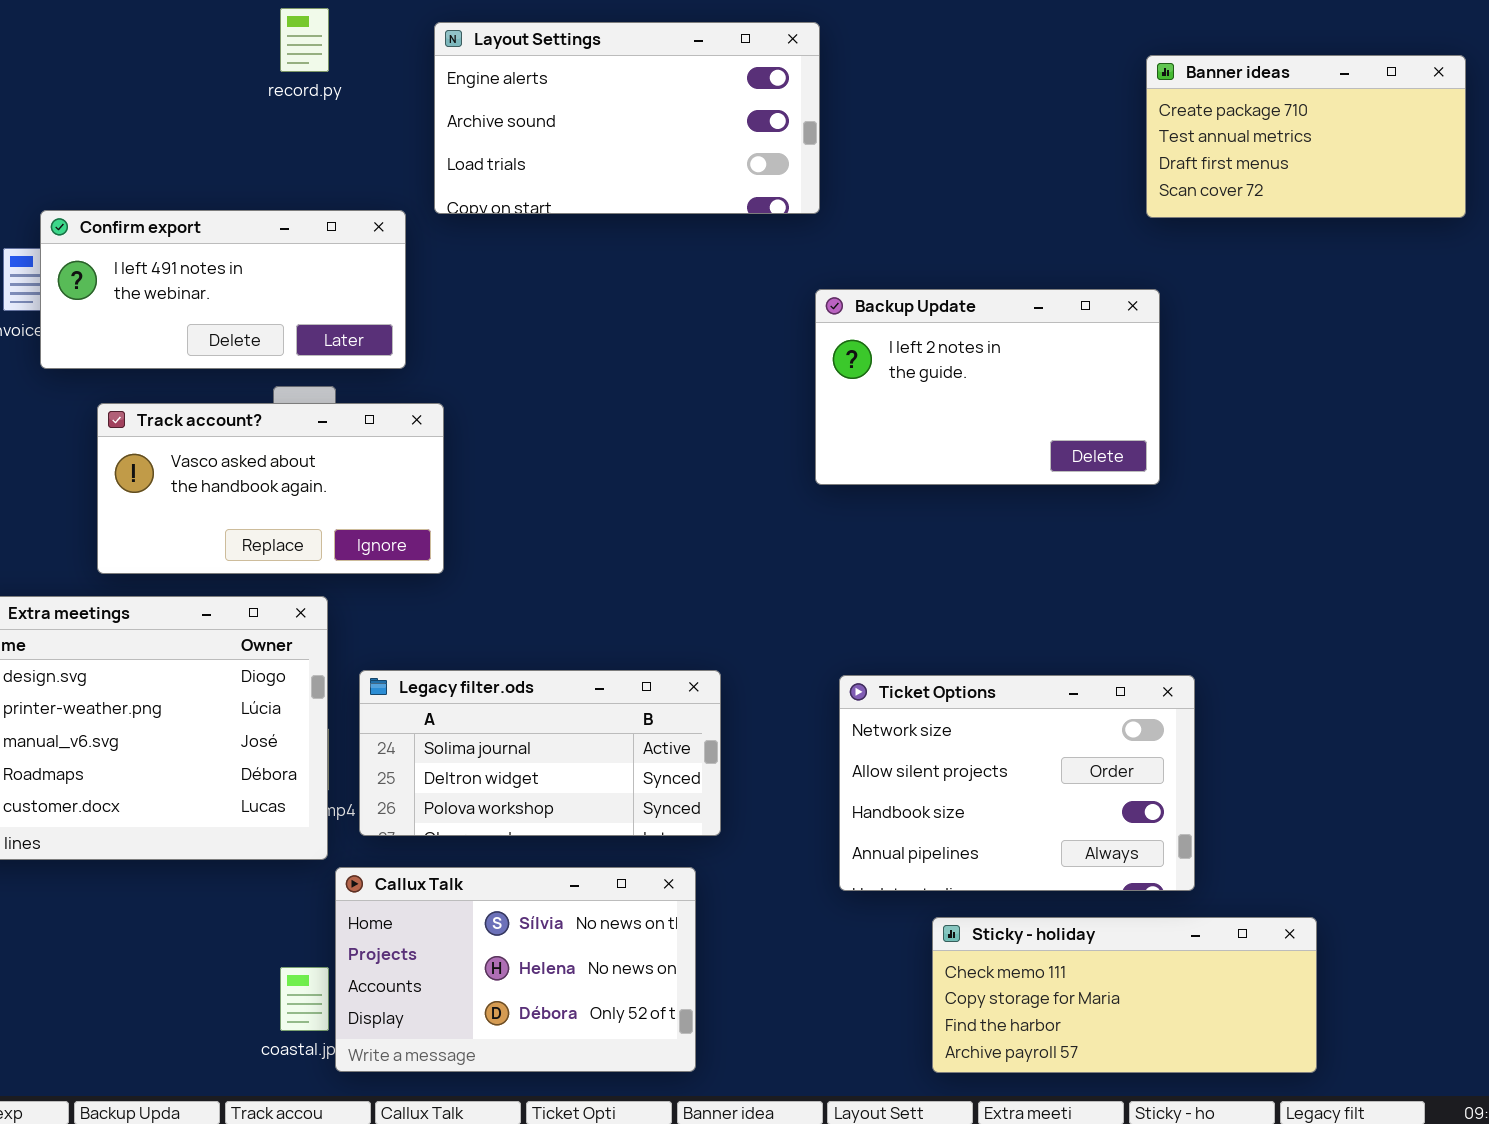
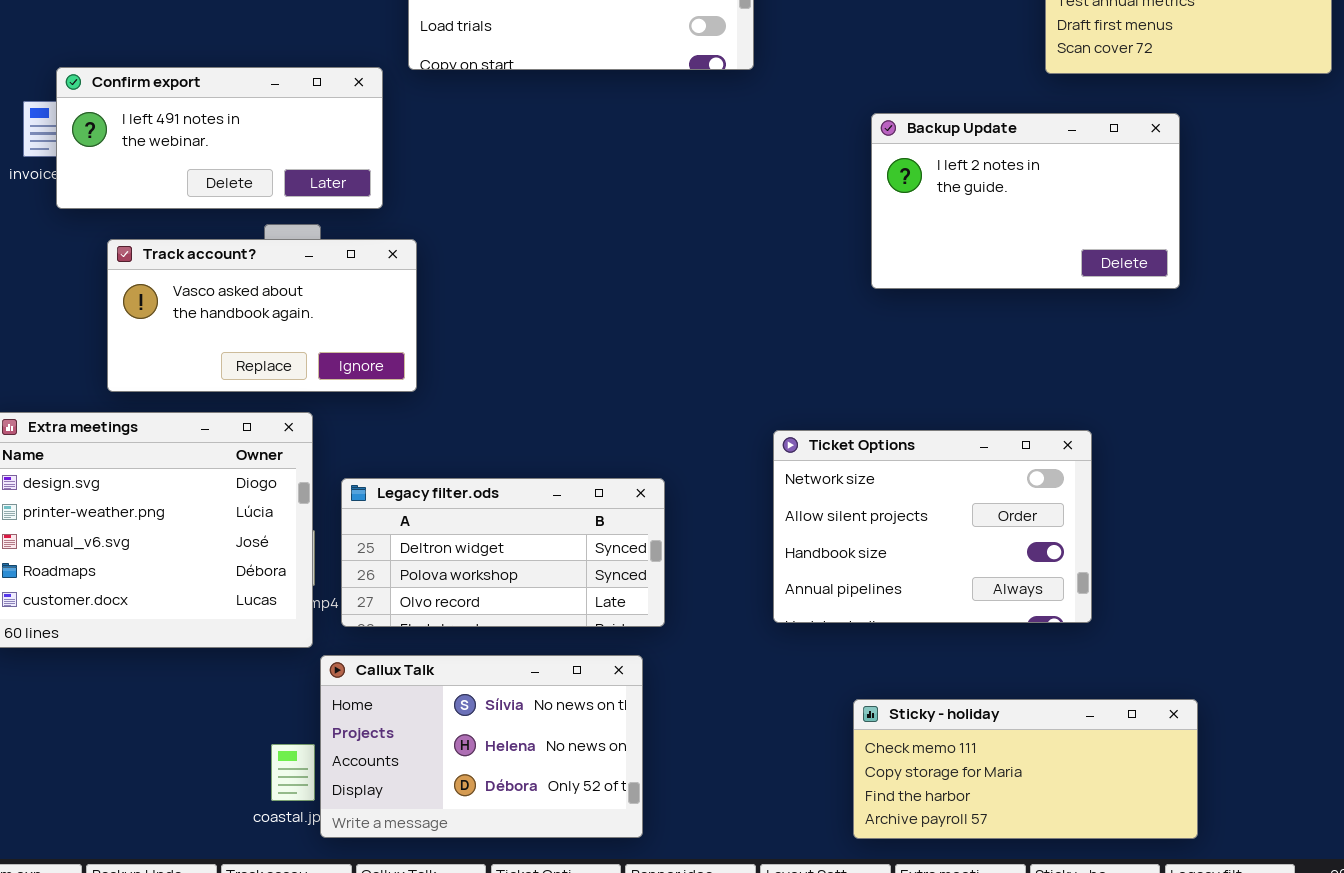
Backup Update: [815,289,1160,485] -> [871,113,1180,289], moved
Legacy filter.ods: [359,670,721,836] -> [341,478,665,627], scrolled down 1 row
Ticket Options: [839,675,1195,891] -> [773,430,1092,623], moved

